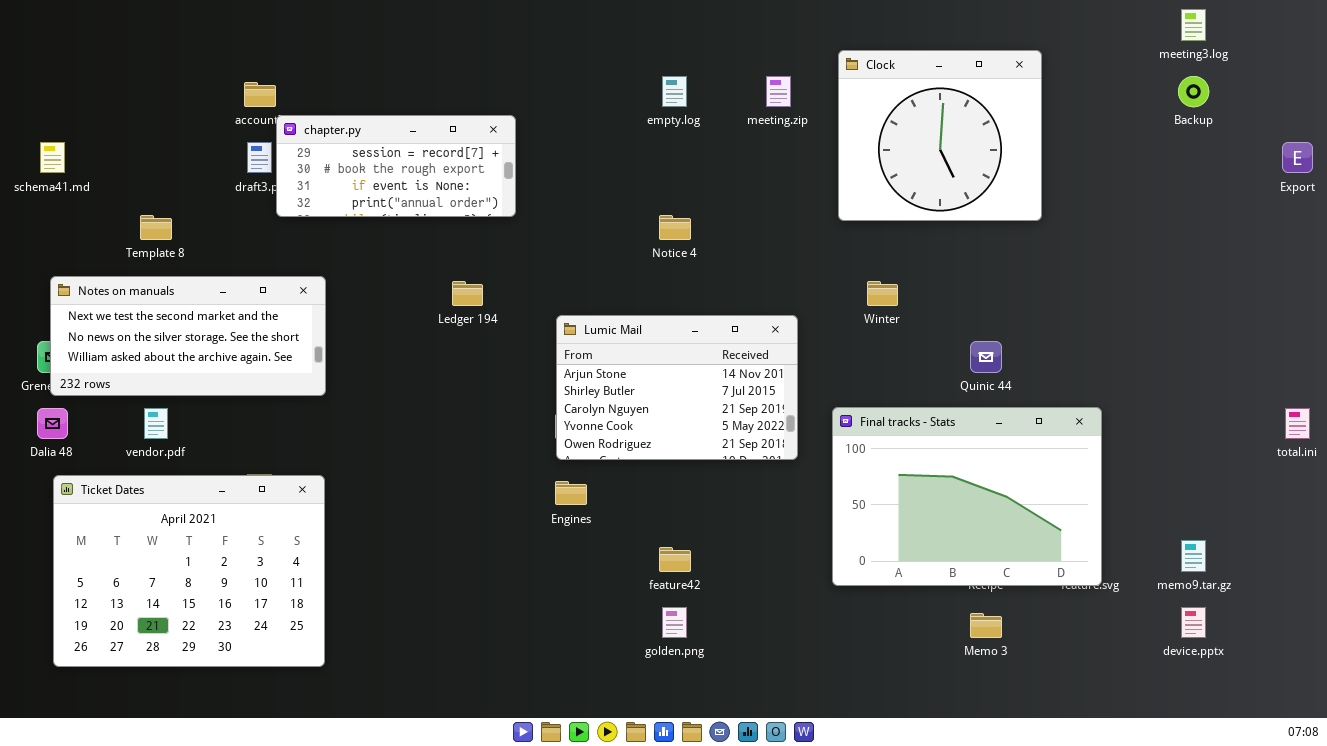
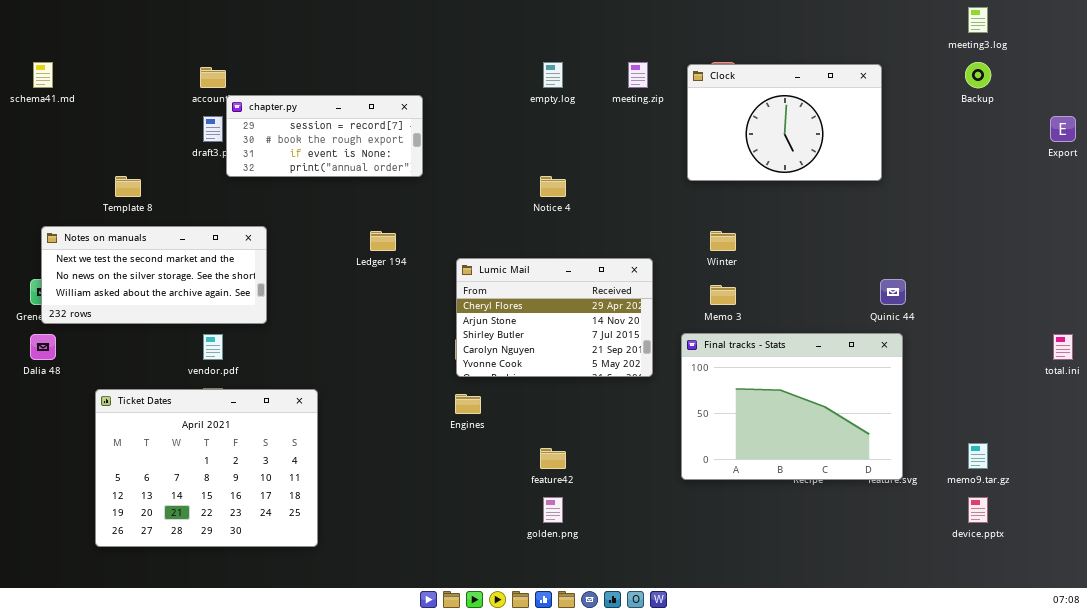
Clock: [838,50,1042,221] -> [687,64,882,181], resized
schema41.md: [40,142,65,173] -> [33,62,53,88], moved
Lumic Mail: [556,315,798,460] -> [456,258,653,377], scrolled up 1 row
Quinic 44: [970,341,1002,373] -> [880,279,906,305], moved
vendor.pdf: [144,408,168,439] -> [203,334,223,360], moved
Ticket Dates: [53,475,325,667] -> [95,389,318,547], moved
Memo 3: [970,613,1002,638] -> [710,285,736,305], moved

